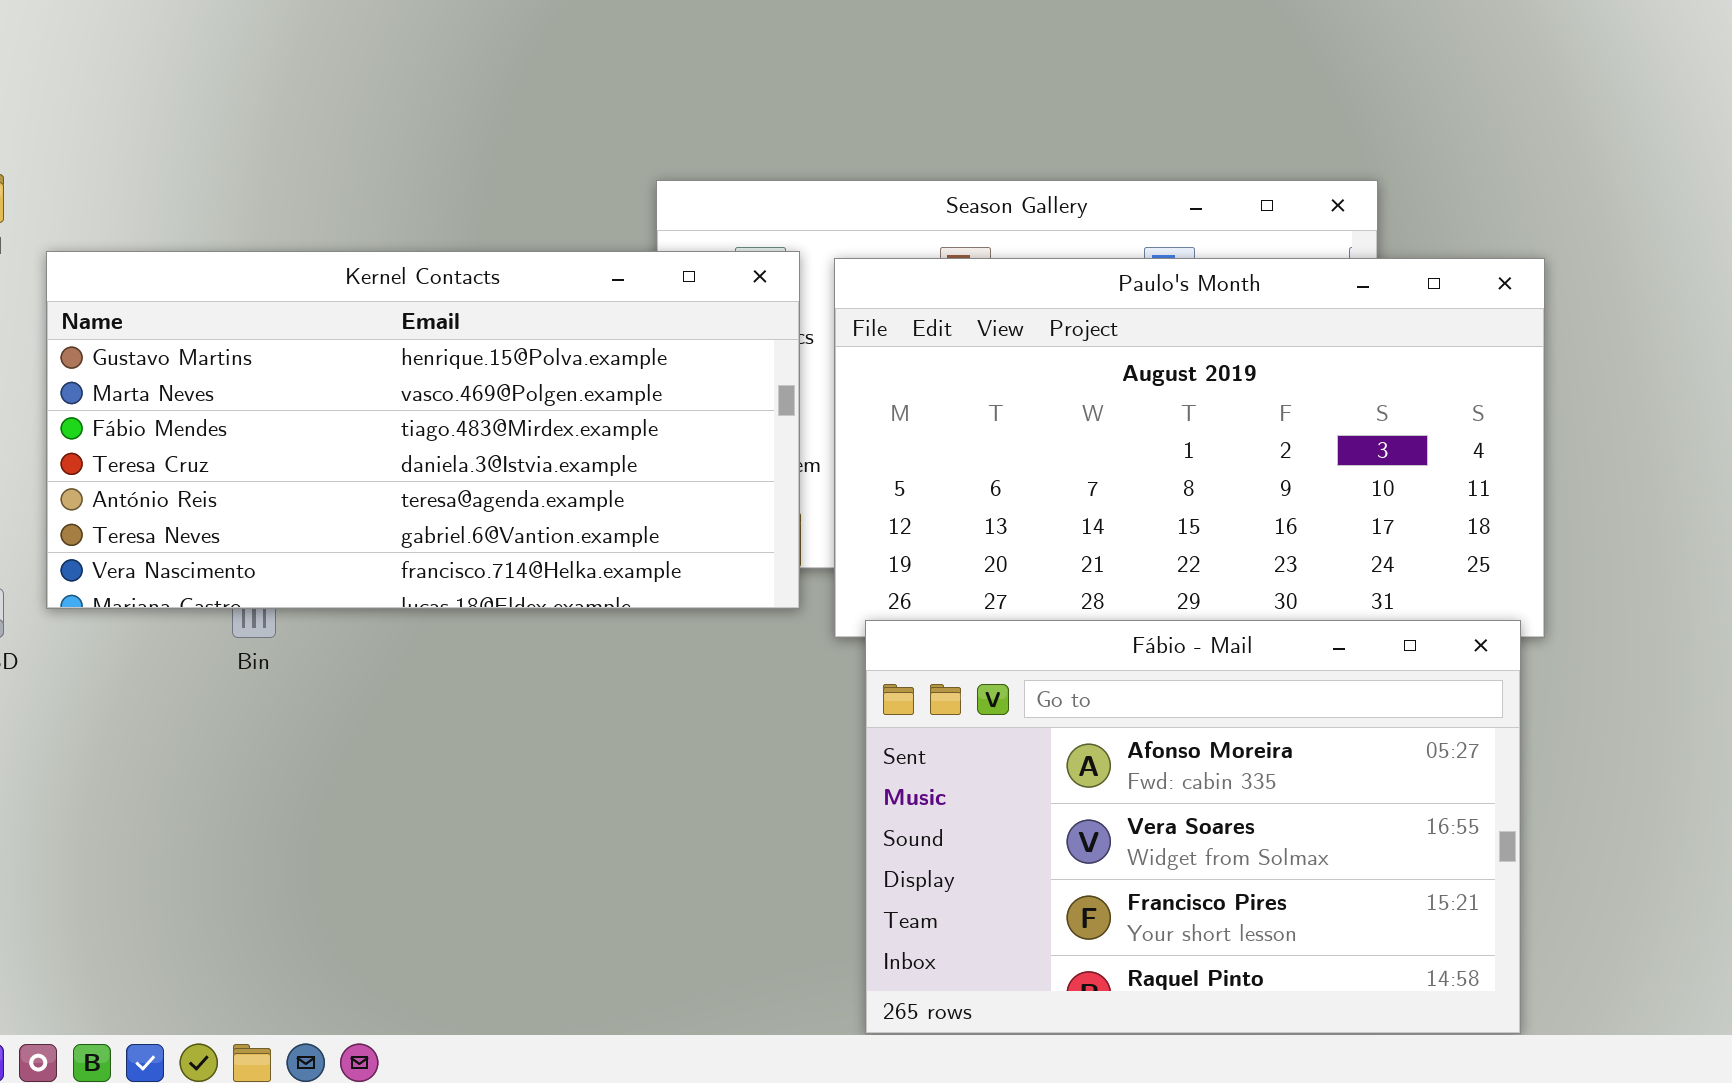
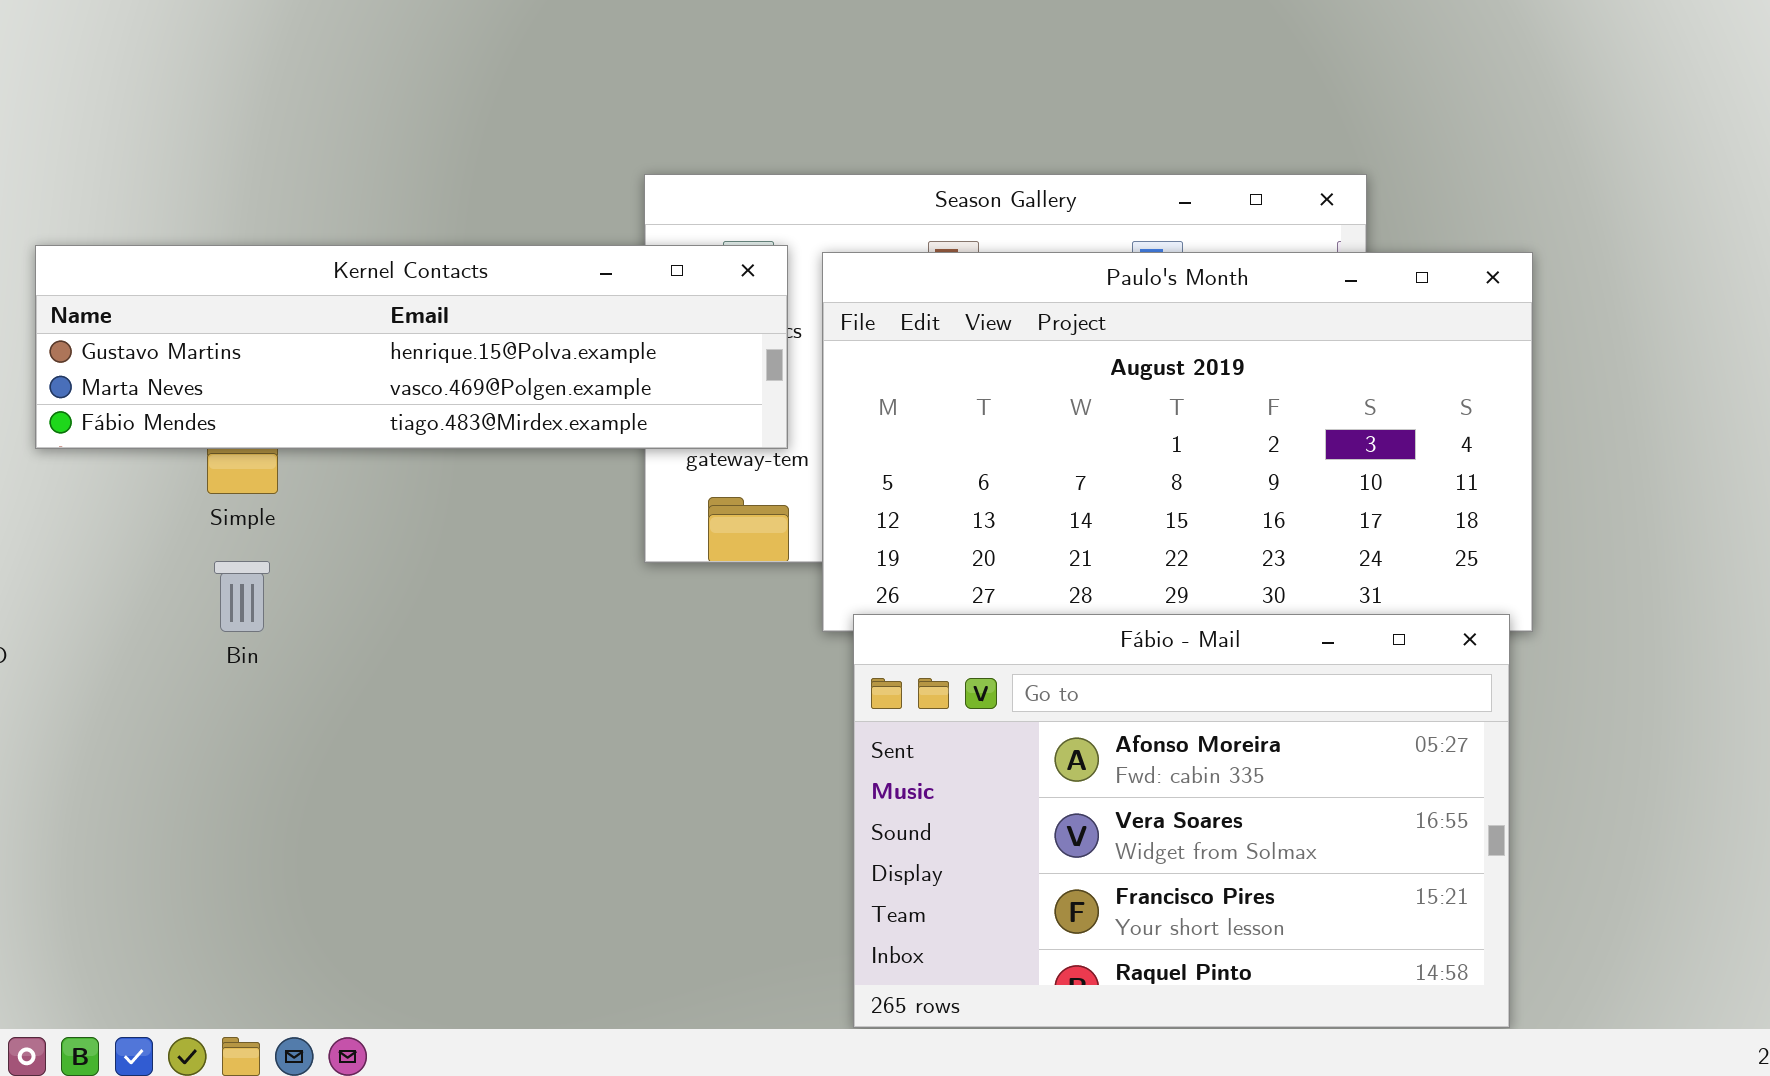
Kernel Contacts: [46,251,800,609] -> [35,245,788,449], resized

